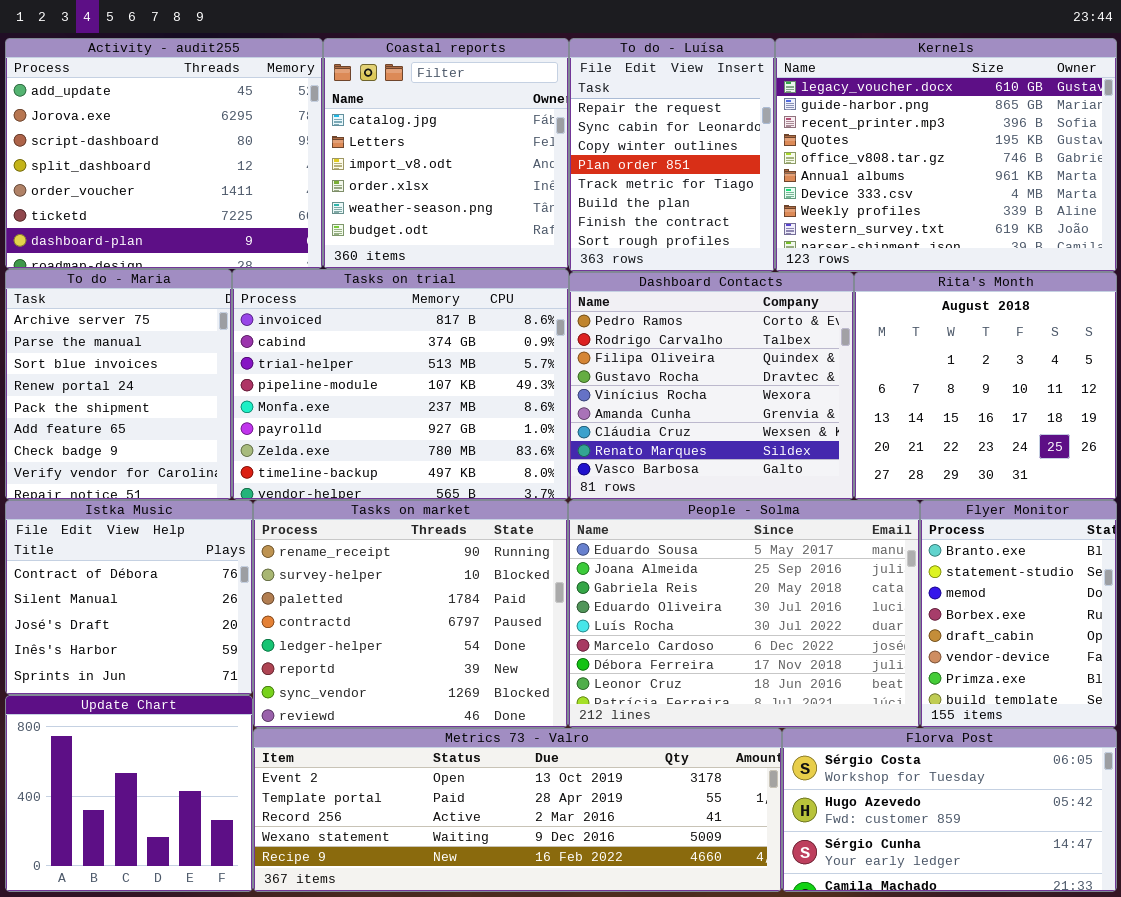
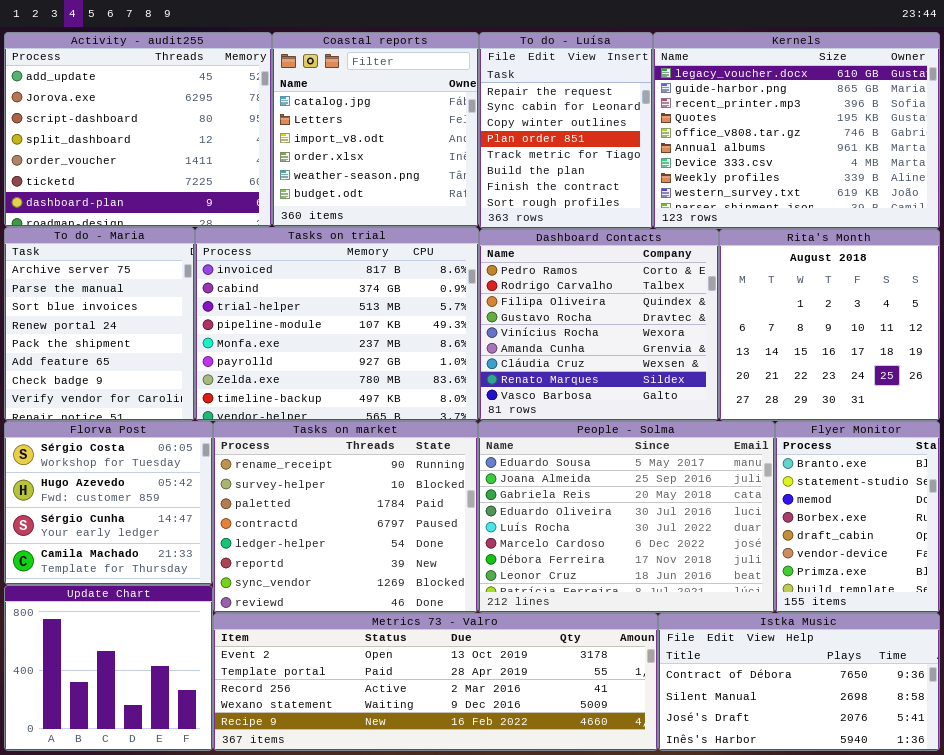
Istka Music: [5,500,253,695] -> [658,613,940,751], moved, resized
Florva Post: [782,728,1117,892] -> [4,421,213,585], moved, resized

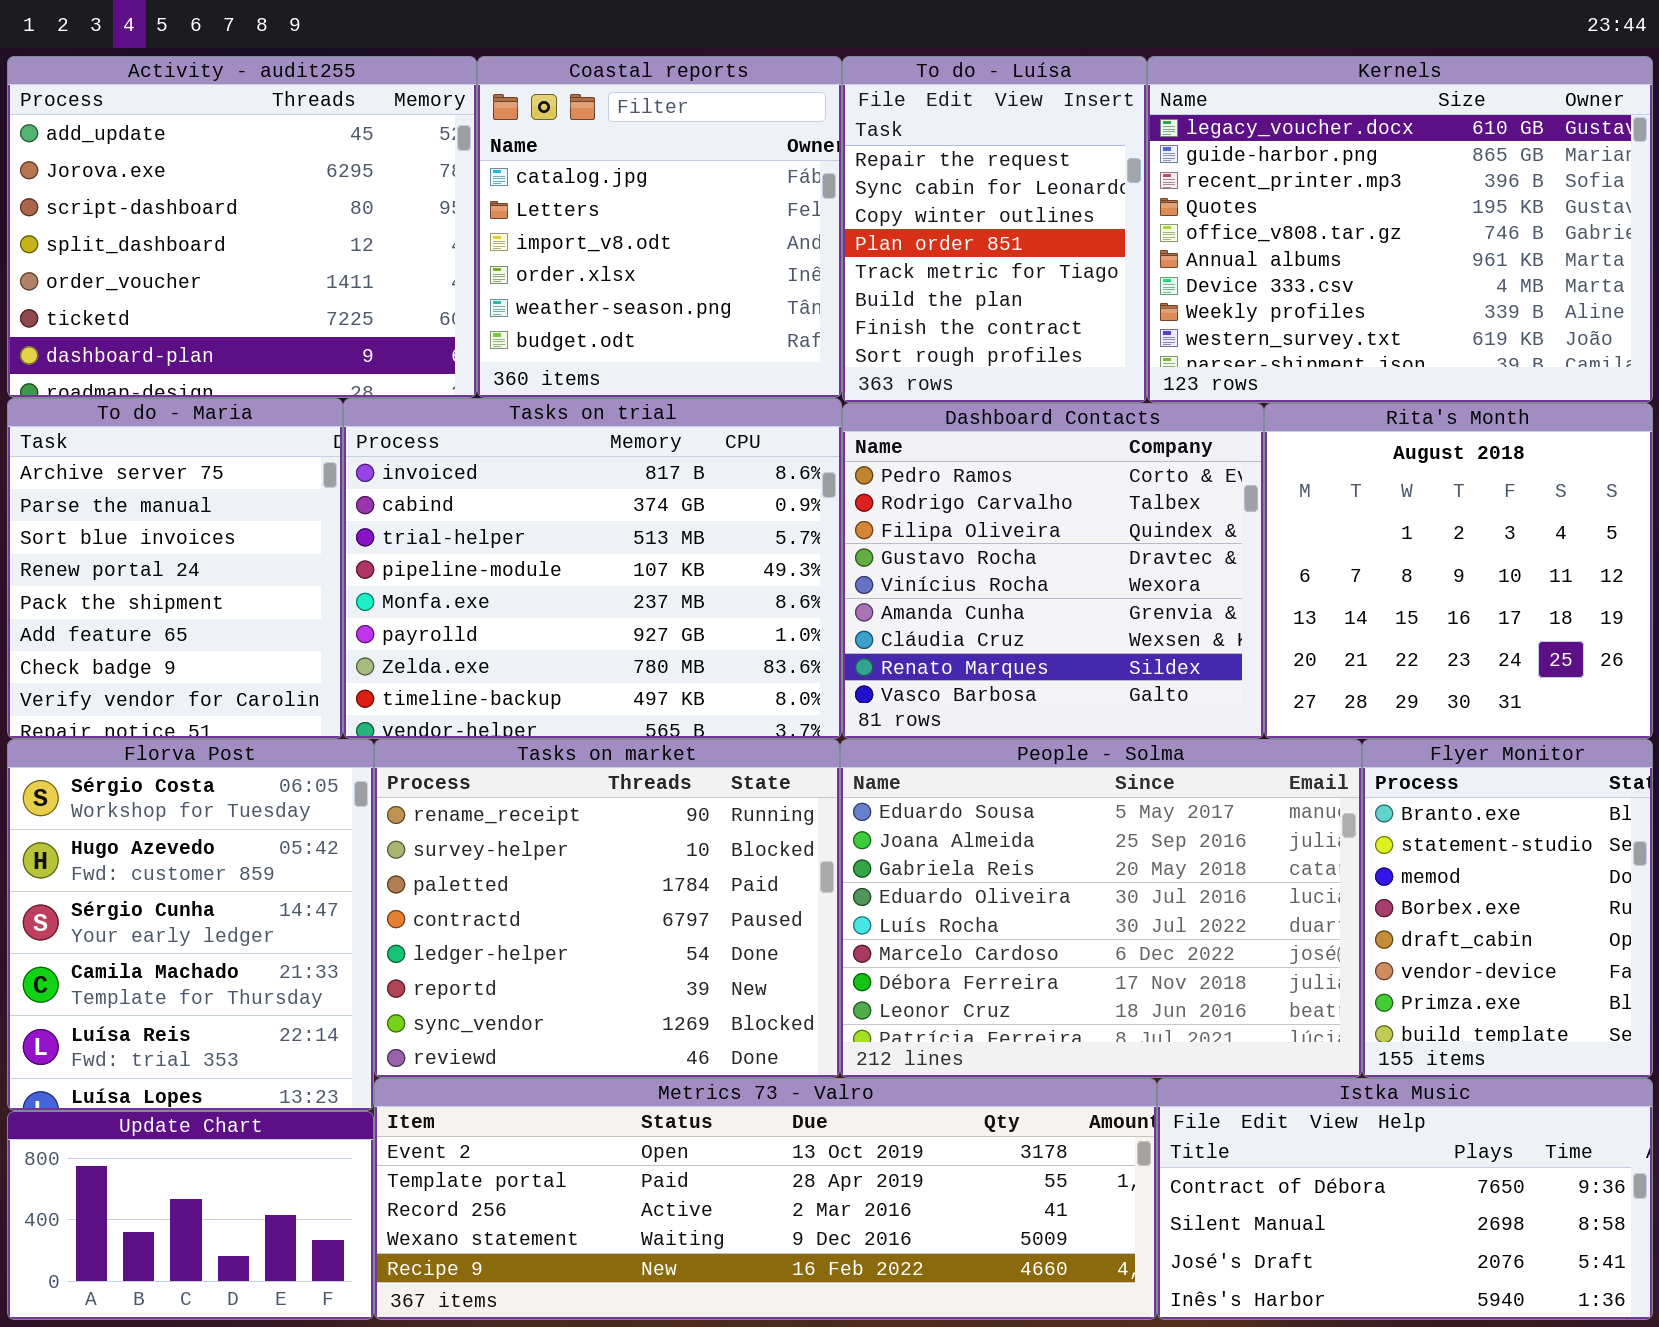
Florva Post: [4,421,213,585] -> [7,739,374,1111], resized
Update Chart: [4,585,213,751] -> [7,1111,374,1320], resized

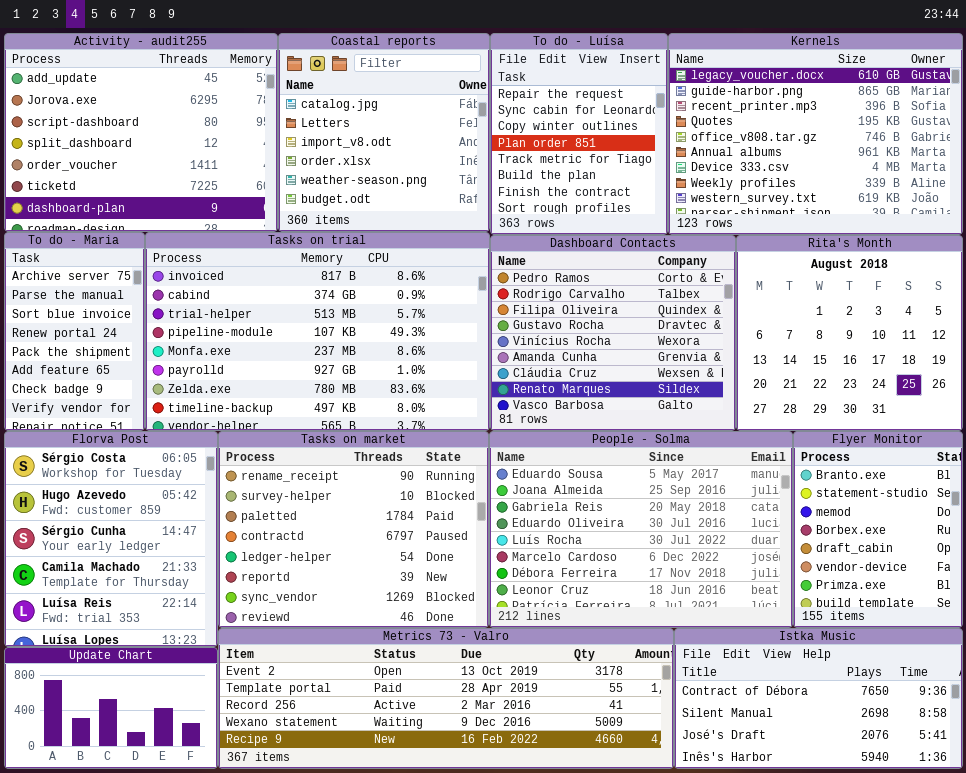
To do - Maria: [7,398,343,739] -> [4,232,145,431], resized
Tasks on trial: [343,398,842,739] -> [145,232,490,431], resized

